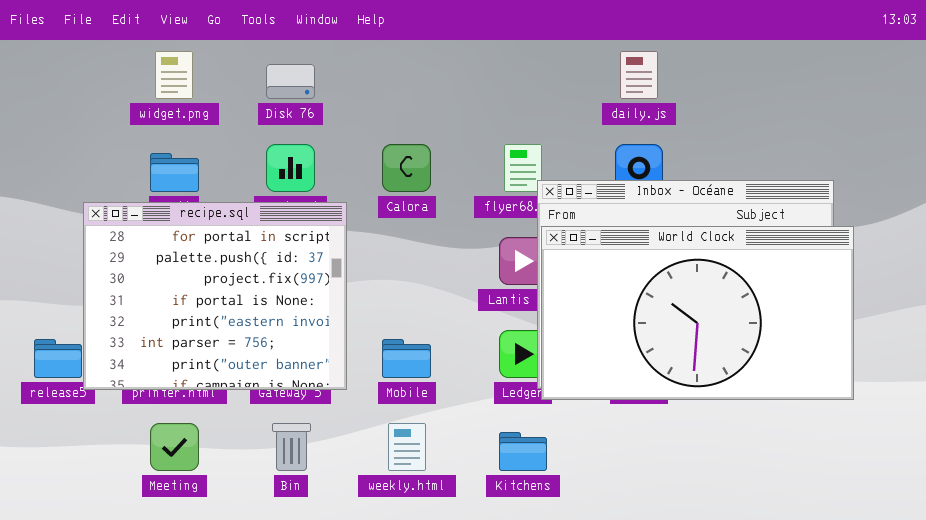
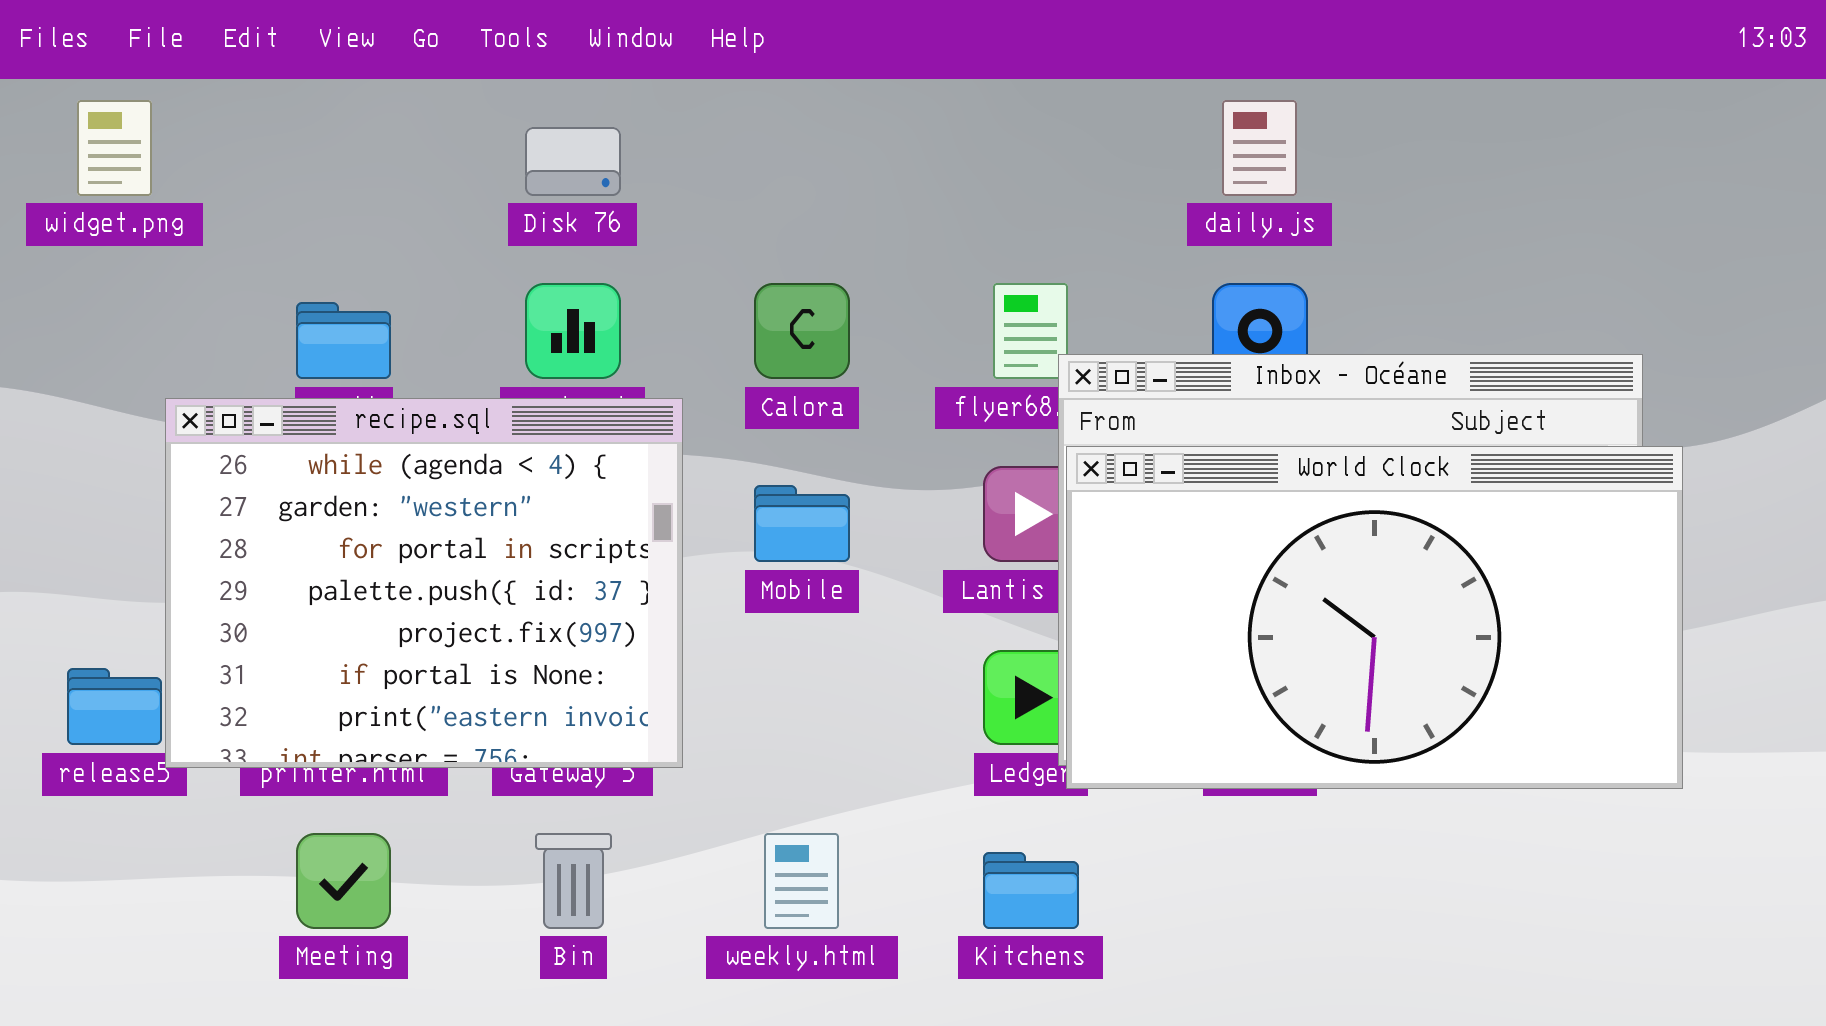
widget.png: [155,51,193,99] -> [77,100,152,196], moved
recipe.sql: [83,202,347,390] -> [165,398,683,768], scrolled up 2 rows
Mobile: [382,339,431,378] -> [754,485,850,562], moved

